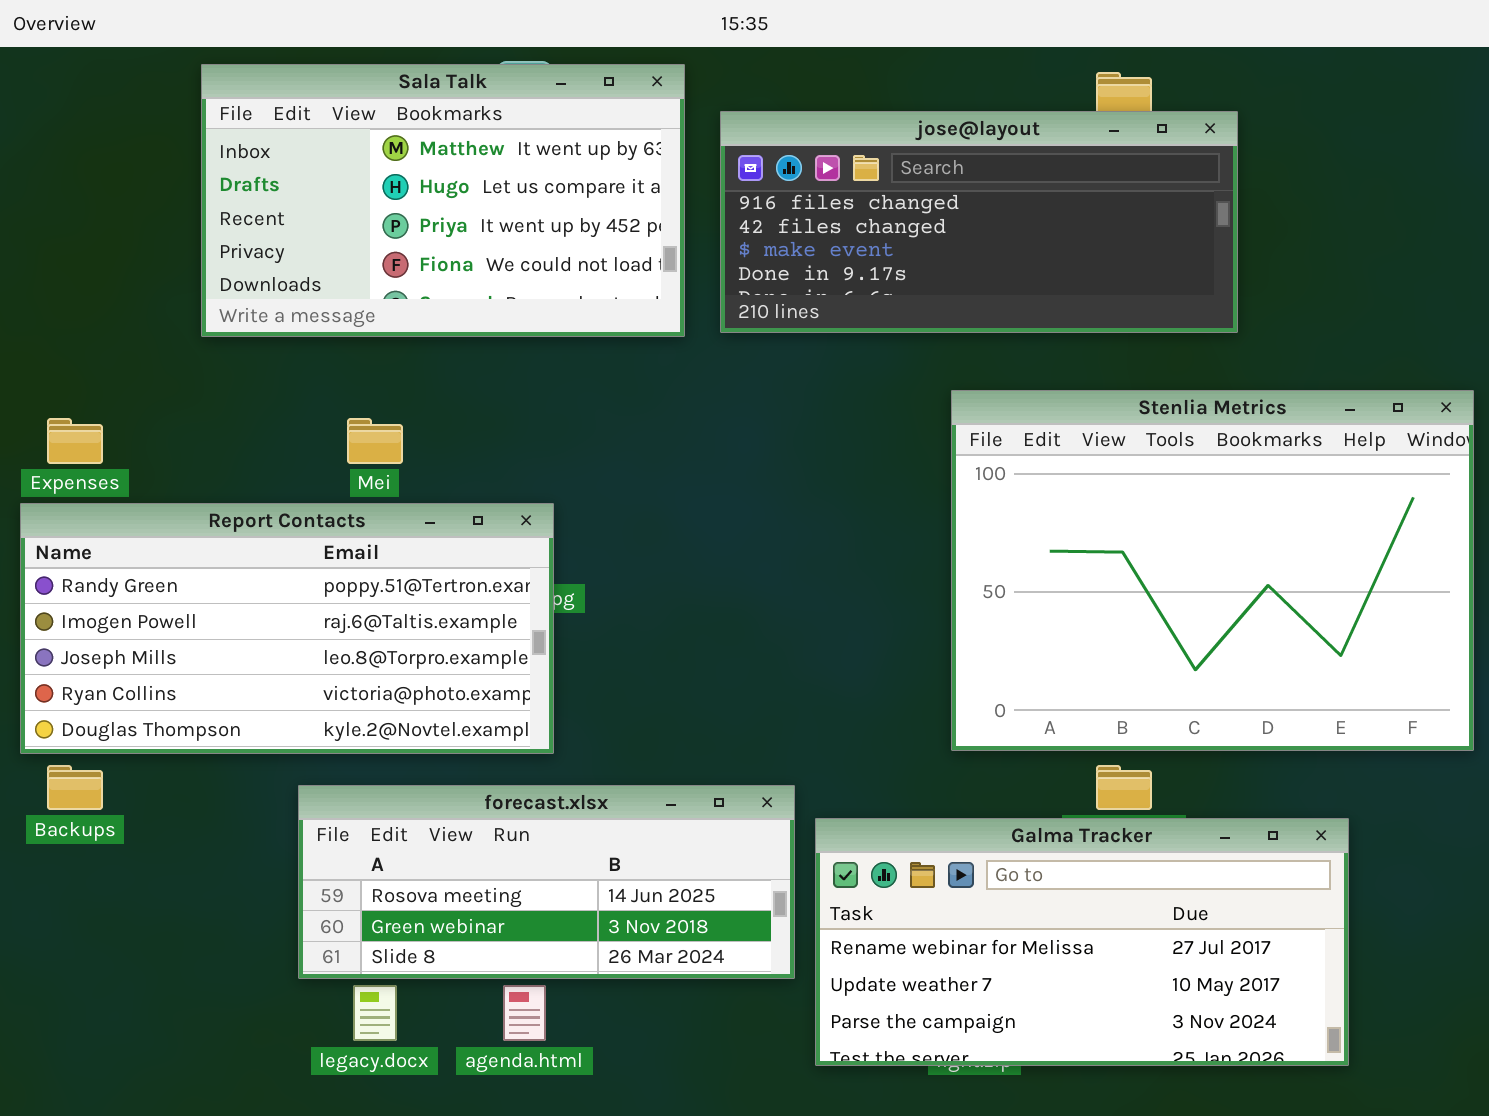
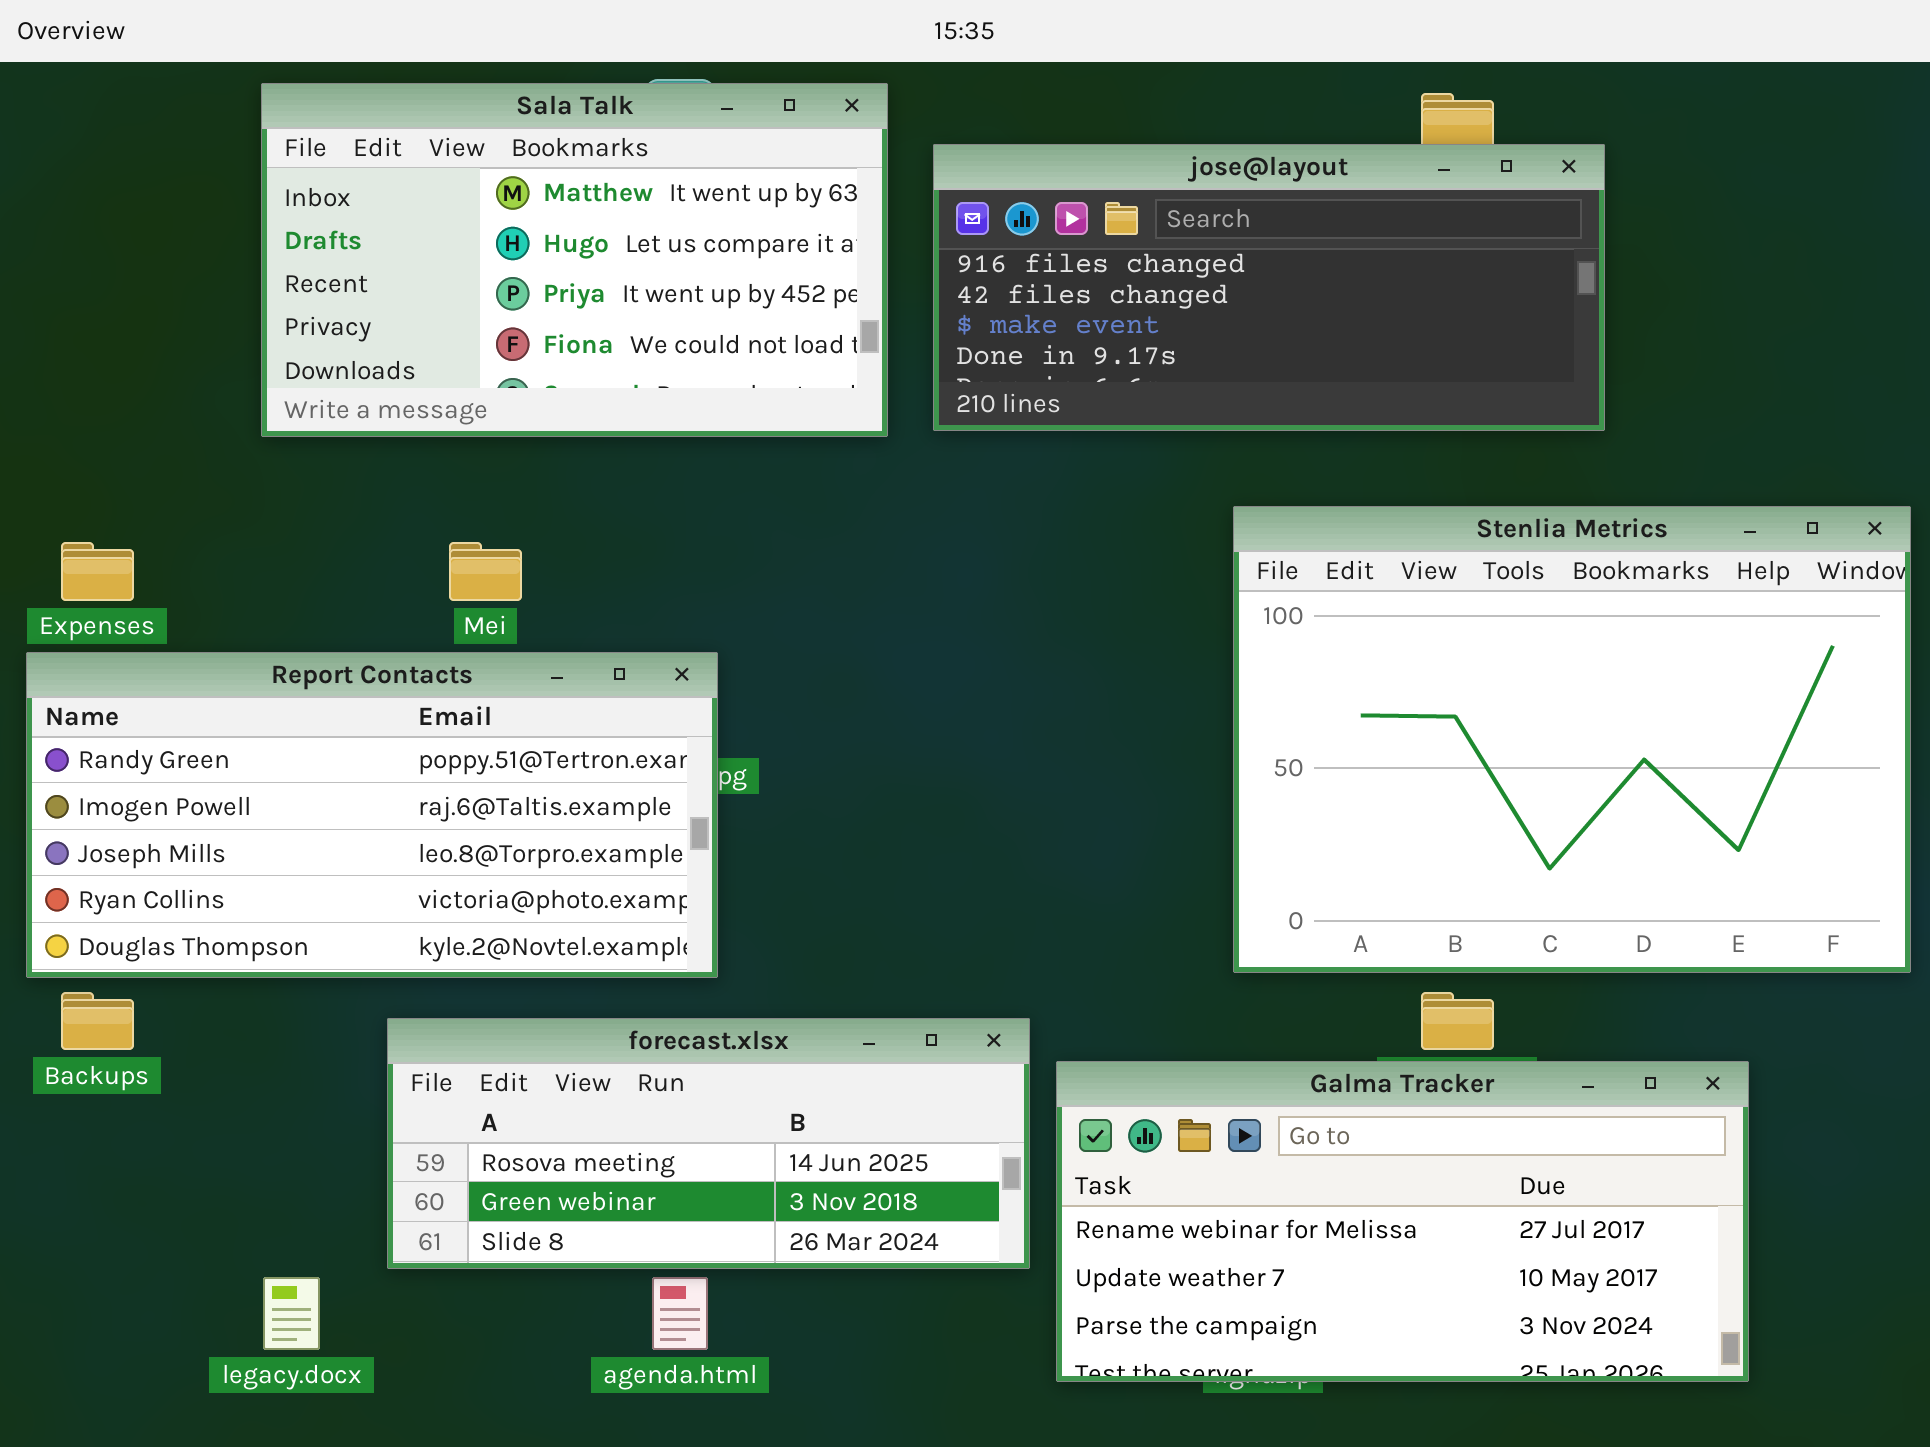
legacy.docx: [353,985,397,1041] -> [263,1277,320,1350], moved

